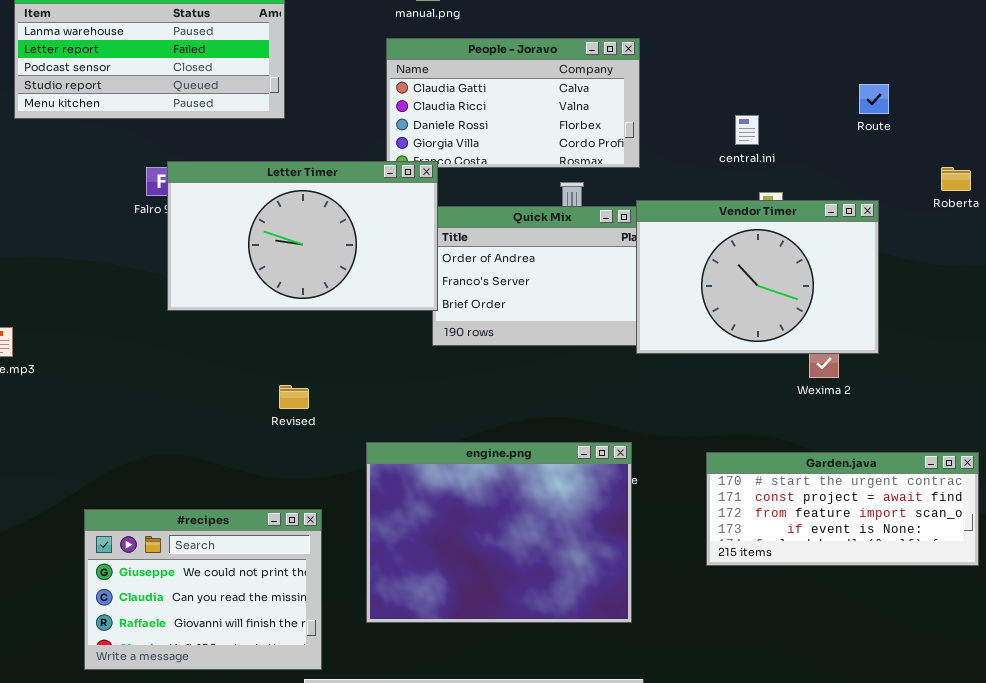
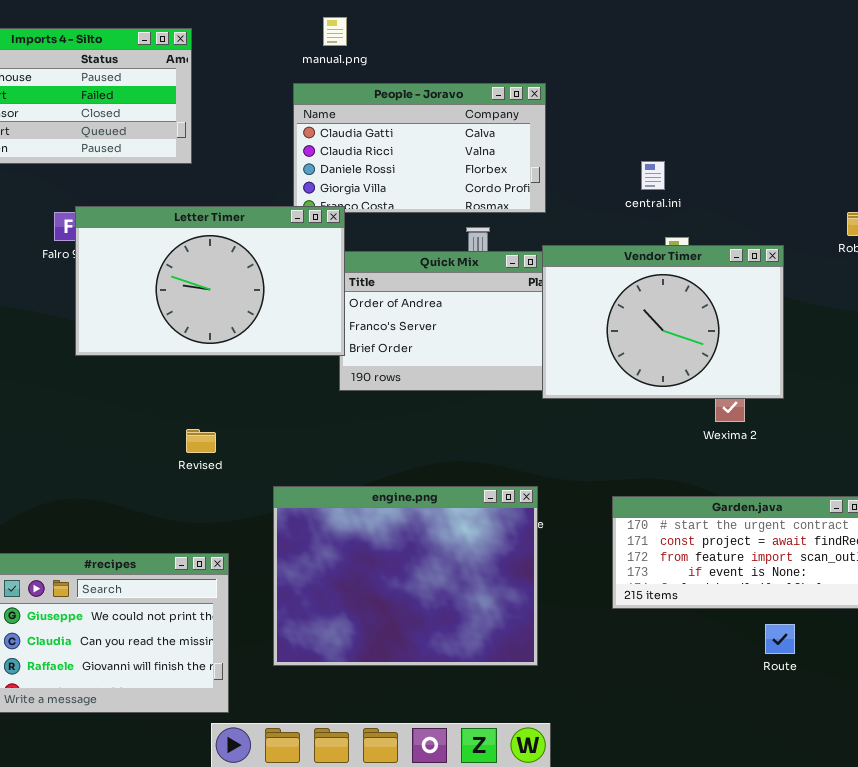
Route: [859,84,889,114] -> [765,624,795,654], moved

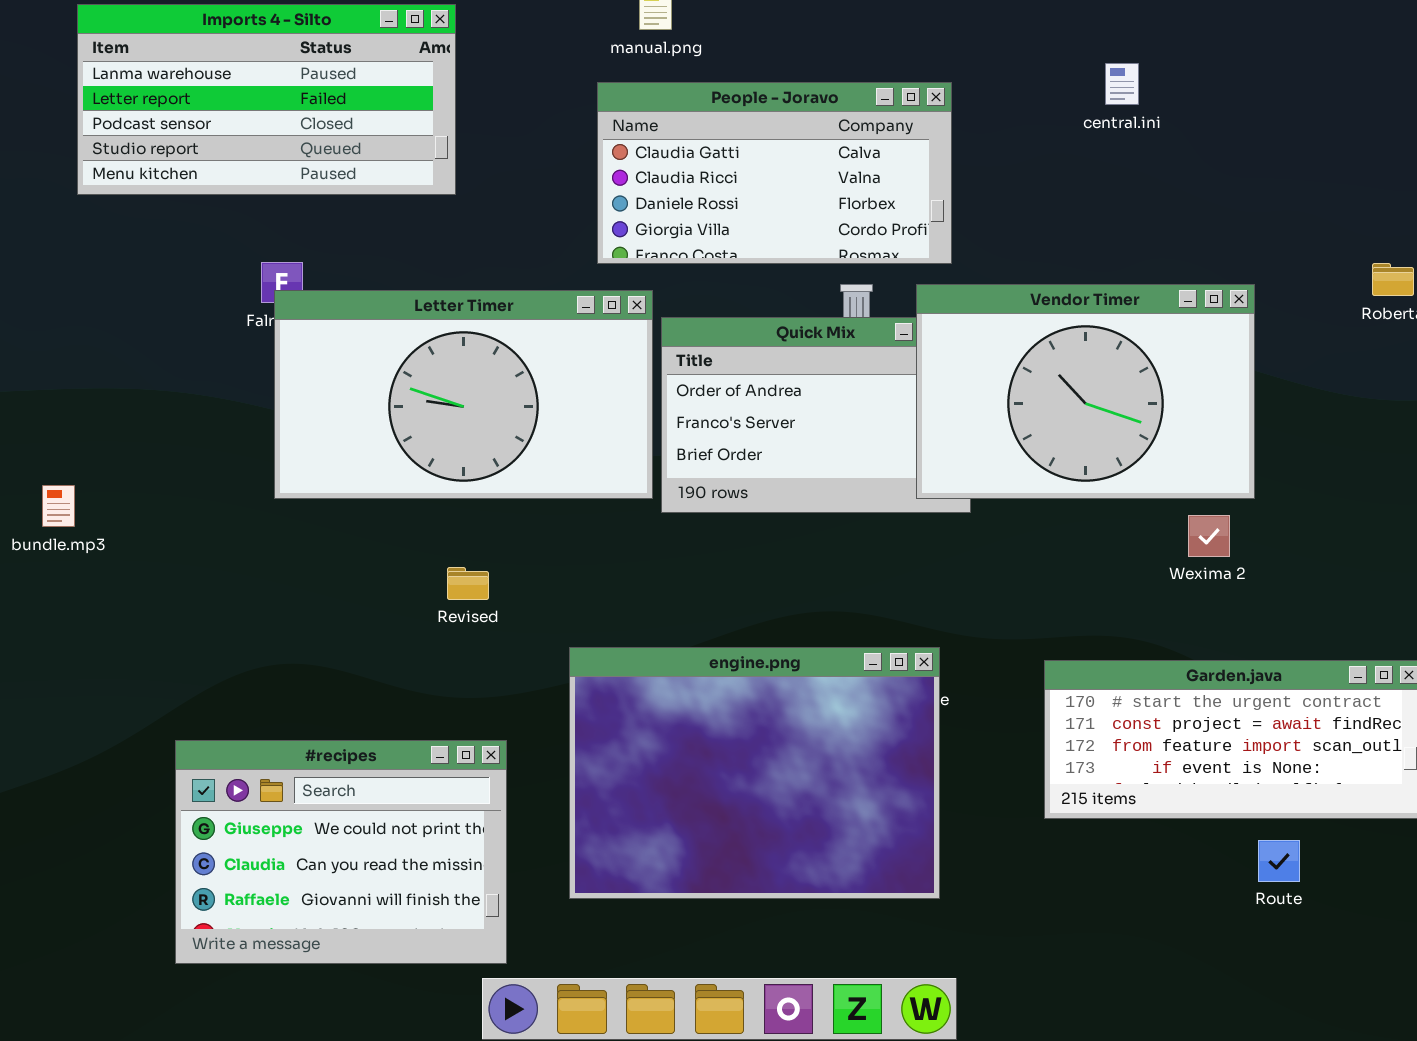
central.ini: [641,161,665,190] -> [1105,63,1139,105], moved
Letter Timer: [75,206,345,356] -> [274,290,653,499], moved
Vendor Timer: [542,245,784,399] -> [916,284,1255,499], moved

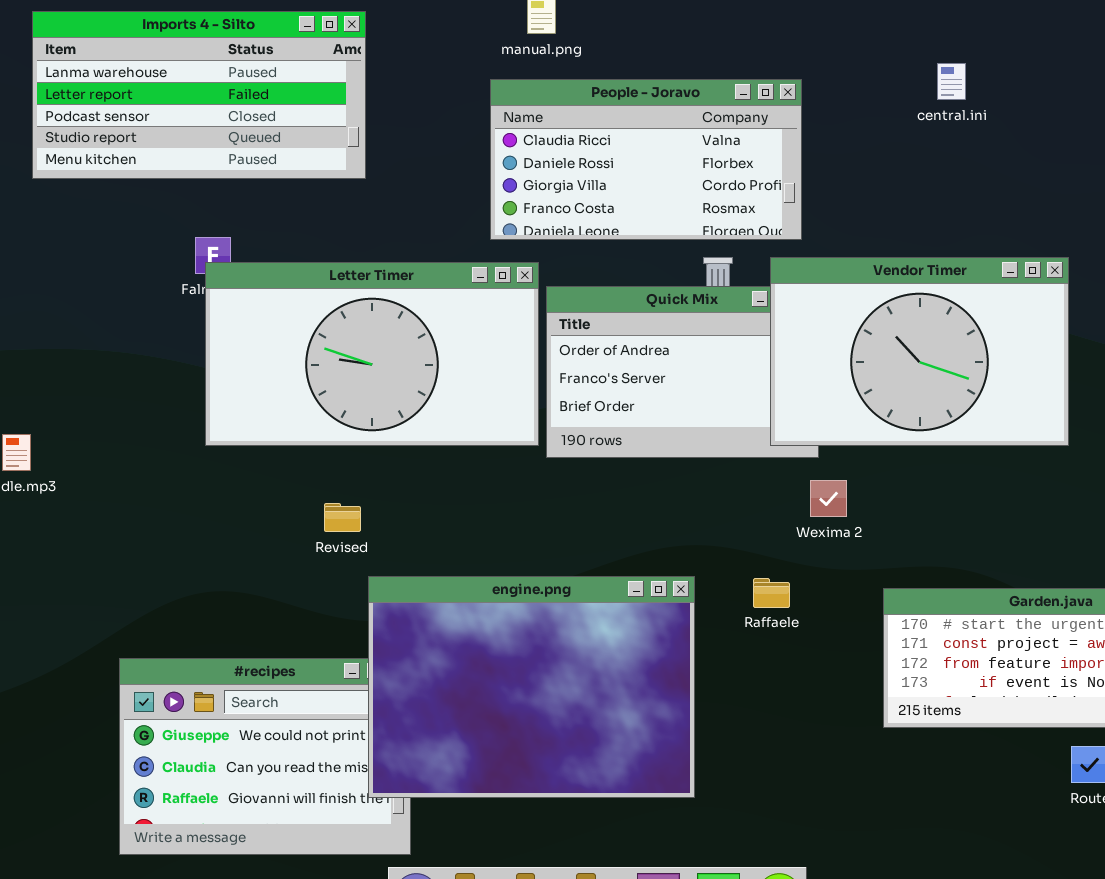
People - Joravo: [597,82,952,264] -> [490,79,802,240], scrolled down 1 row
Wexima 2: [1188,515,1230,557] -> [810,480,847,517], moved
Revised: [447,567,489,600] -> [324,503,361,532], moved
engine.png: [569,647,940,899] -> [368,576,695,798], moved

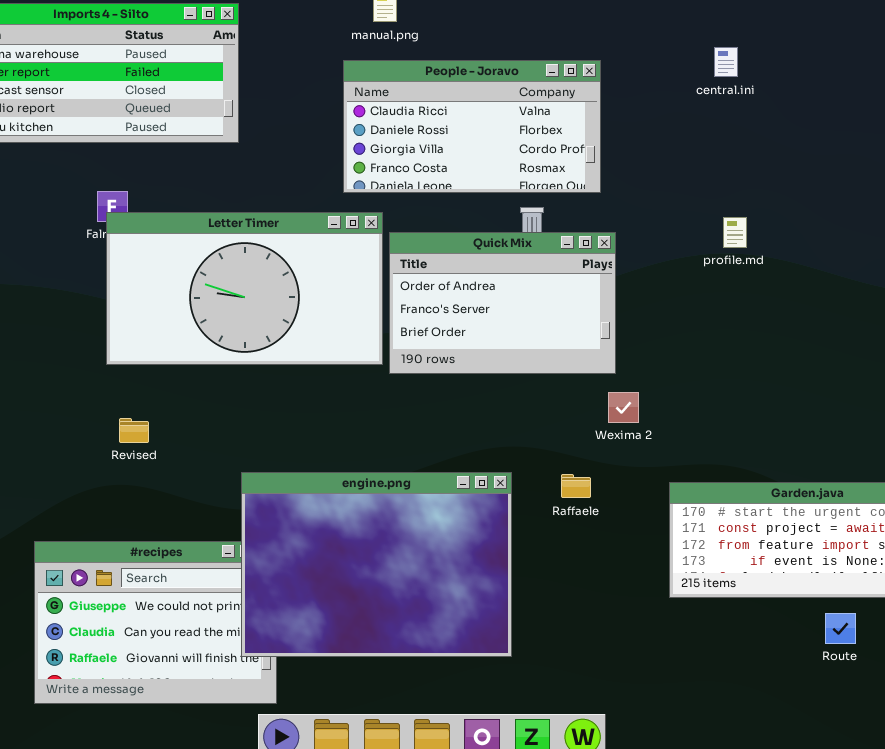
Vendor Timer: [770,257,1069,446] -> none, closed
Revised: [324,503,361,532] -> [119,418,149,443], moved

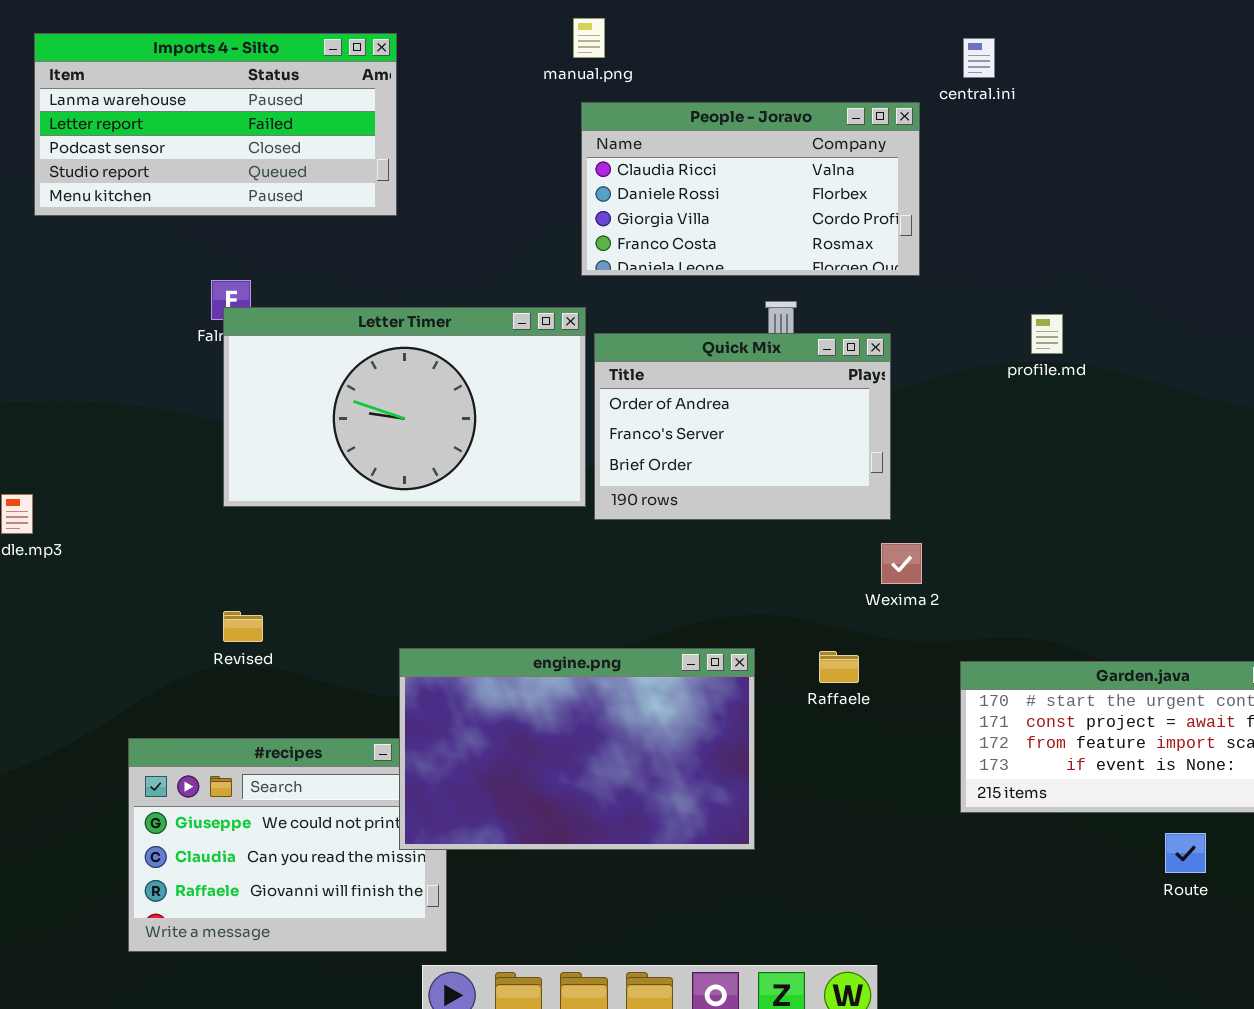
central.ini: [714,47,738,77] -> [963,38,995,78], moved
People - Joravo: [343,60,601,193] -> [581,102,920,276], moved
Revised: [119,418,149,443] -> [223,611,263,642], moved
engine.png: [241,472,512,657] -> [399,648,755,850], resized

